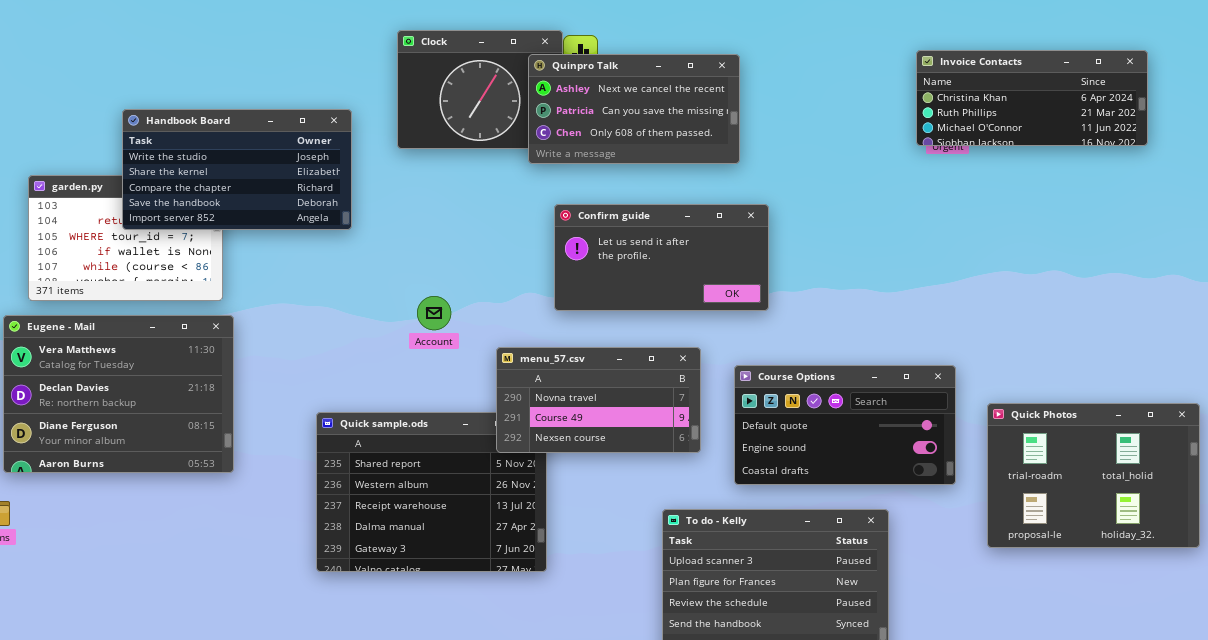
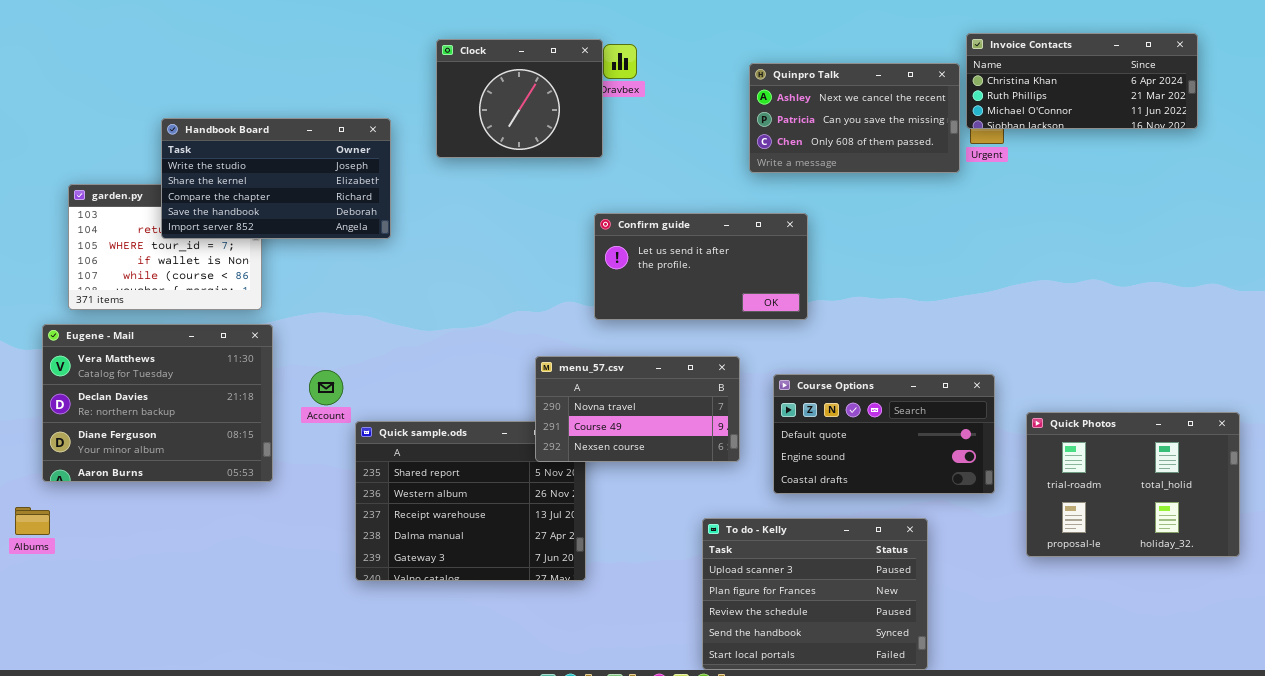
Invoice Contacts: [916,50,1148,146] -> [966,33,1198,129], moved
Quinpro Talk: [528,54,740,164] -> [749,63,960,173], moved
Account: [417,296,451,330] -> [309,370,343,405], moved

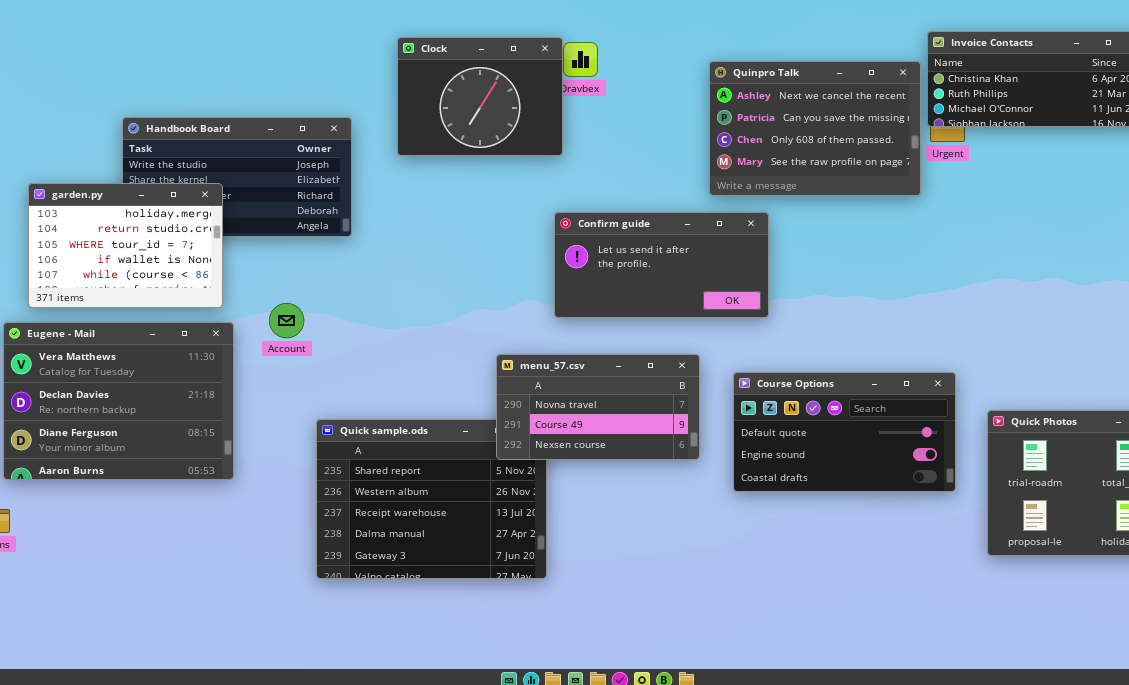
Quinpro Talk: [749,63,960,173] -> [709,61,921,196], resized
garden.py: [68,184,262,310] -> [28,183,223,308], raised
Account: [309,370,343,405] -> [269,303,304,338], moved
To do - Kelly: [702,518,928,670] -> none, closed

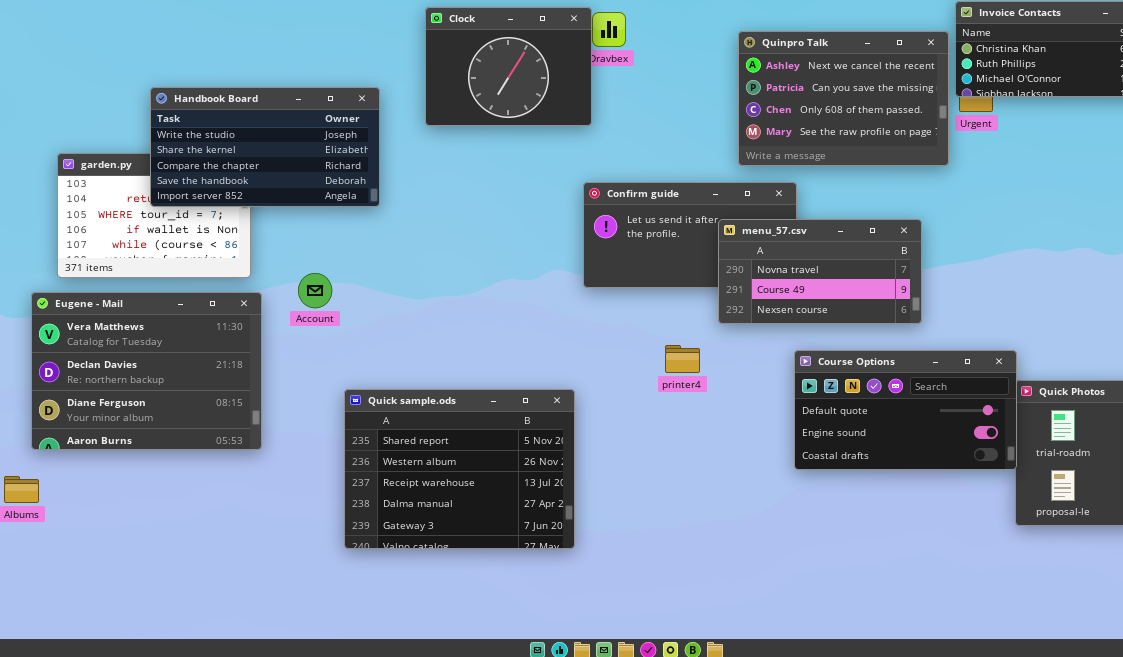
Handbook Board: [122,117,352,237] -> [150,87,380,207], raised
menu_57.csv: [496,354,700,460] -> [718,219,922,324], moved
Course Options: [733,372,956,492] -> [794,350,1017,470], moved

